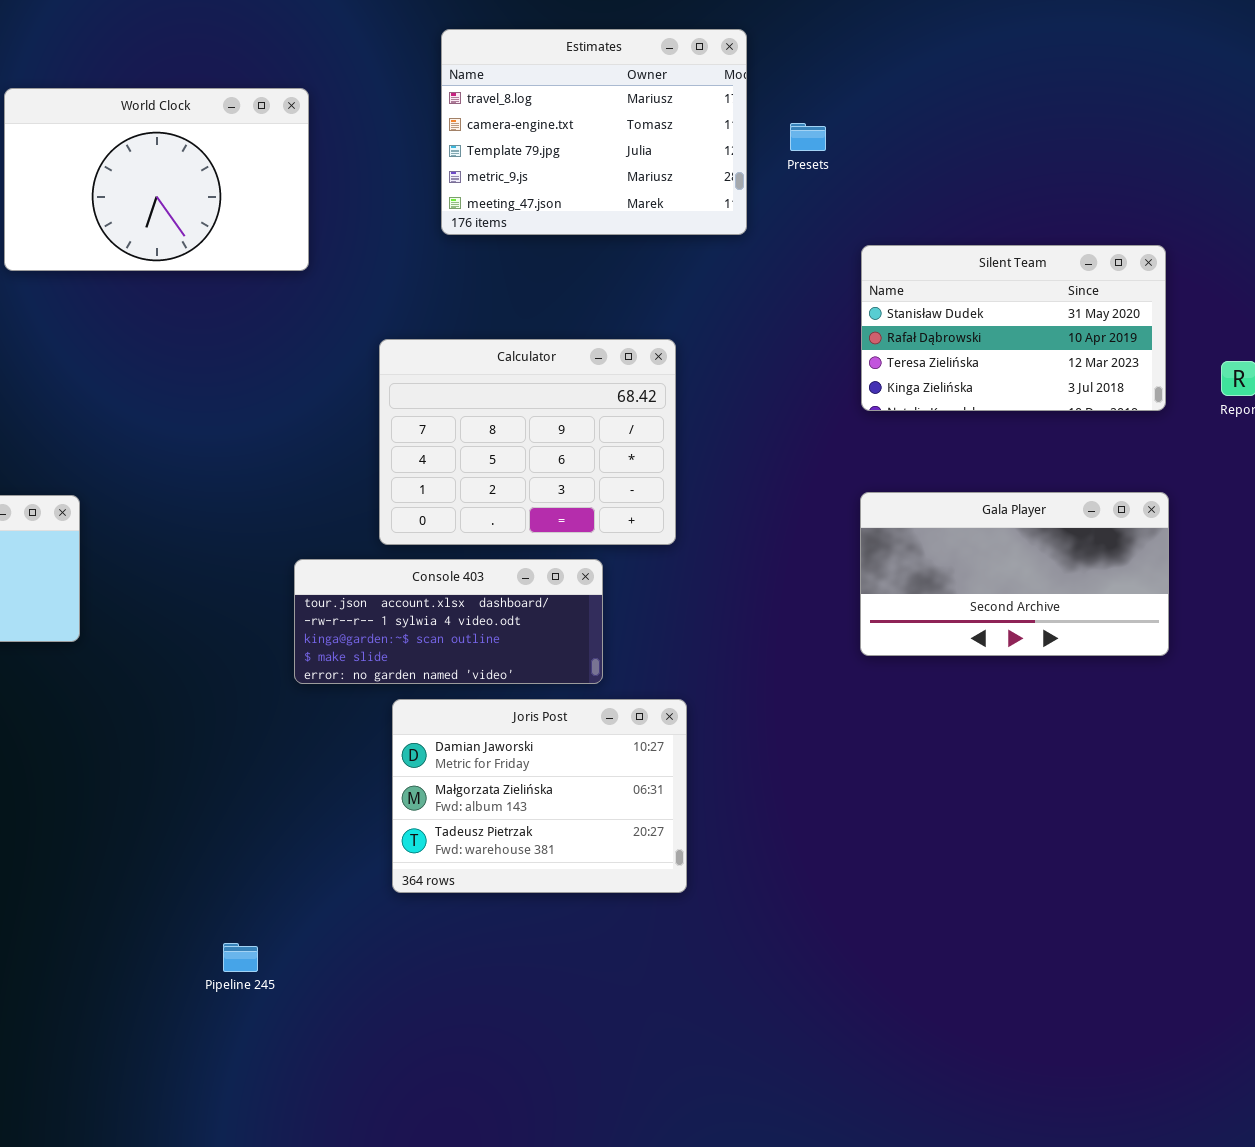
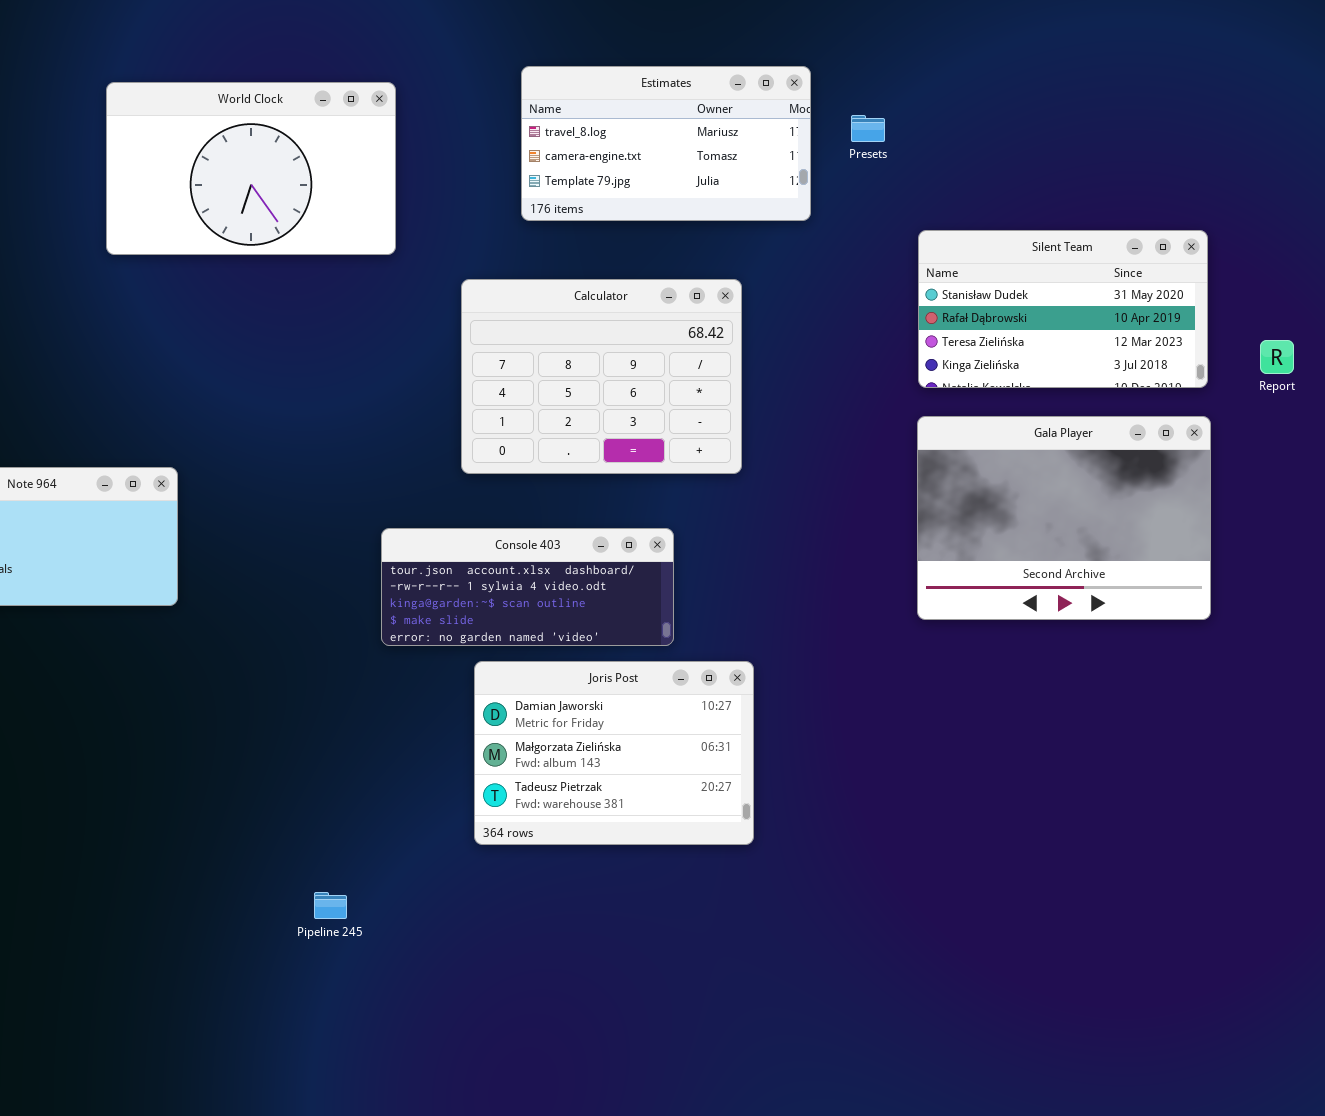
Estimates: [441,29,747,235] -> [521,66,811,221], resized
Calculator: [379,339,676,545] -> [461,279,742,474], moved
Gala Player: [860,492,1169,656] -> [917,416,1211,620], resized

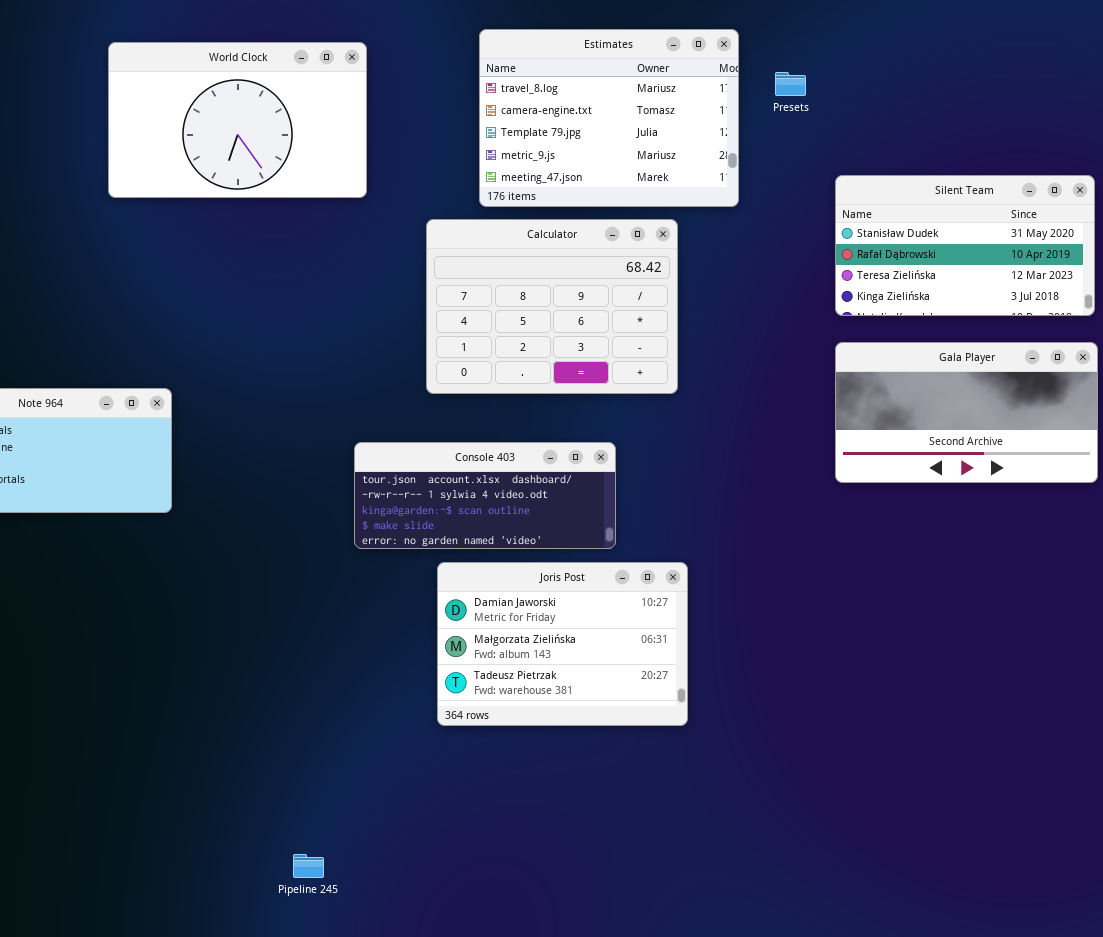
Estimates: [521,66,811,221] -> [479,29,739,207], resized
Gala Player: [917,416,1211,620] -> [835,342,1098,483], resized
Pipeline 245: [314,892,347,919] -> [293,854,324,878], moved

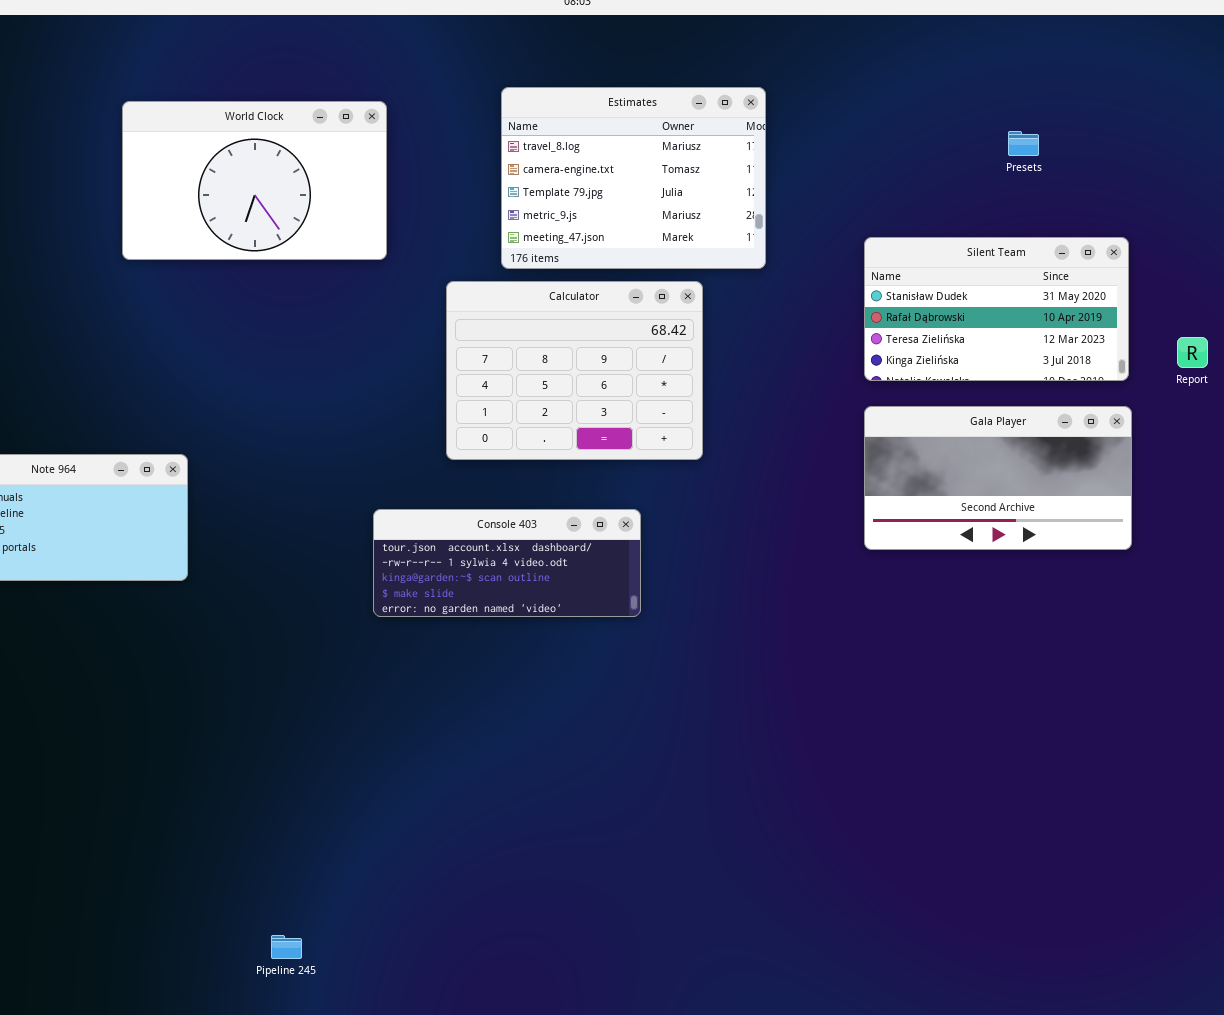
Presets: [775,72,806,96] -> [1008,131,1039,156], moved
Joris Post: [437,562,688,726] -> none, closed
Pipeline 245: [293,854,324,878] -> [271,935,302,959], moved

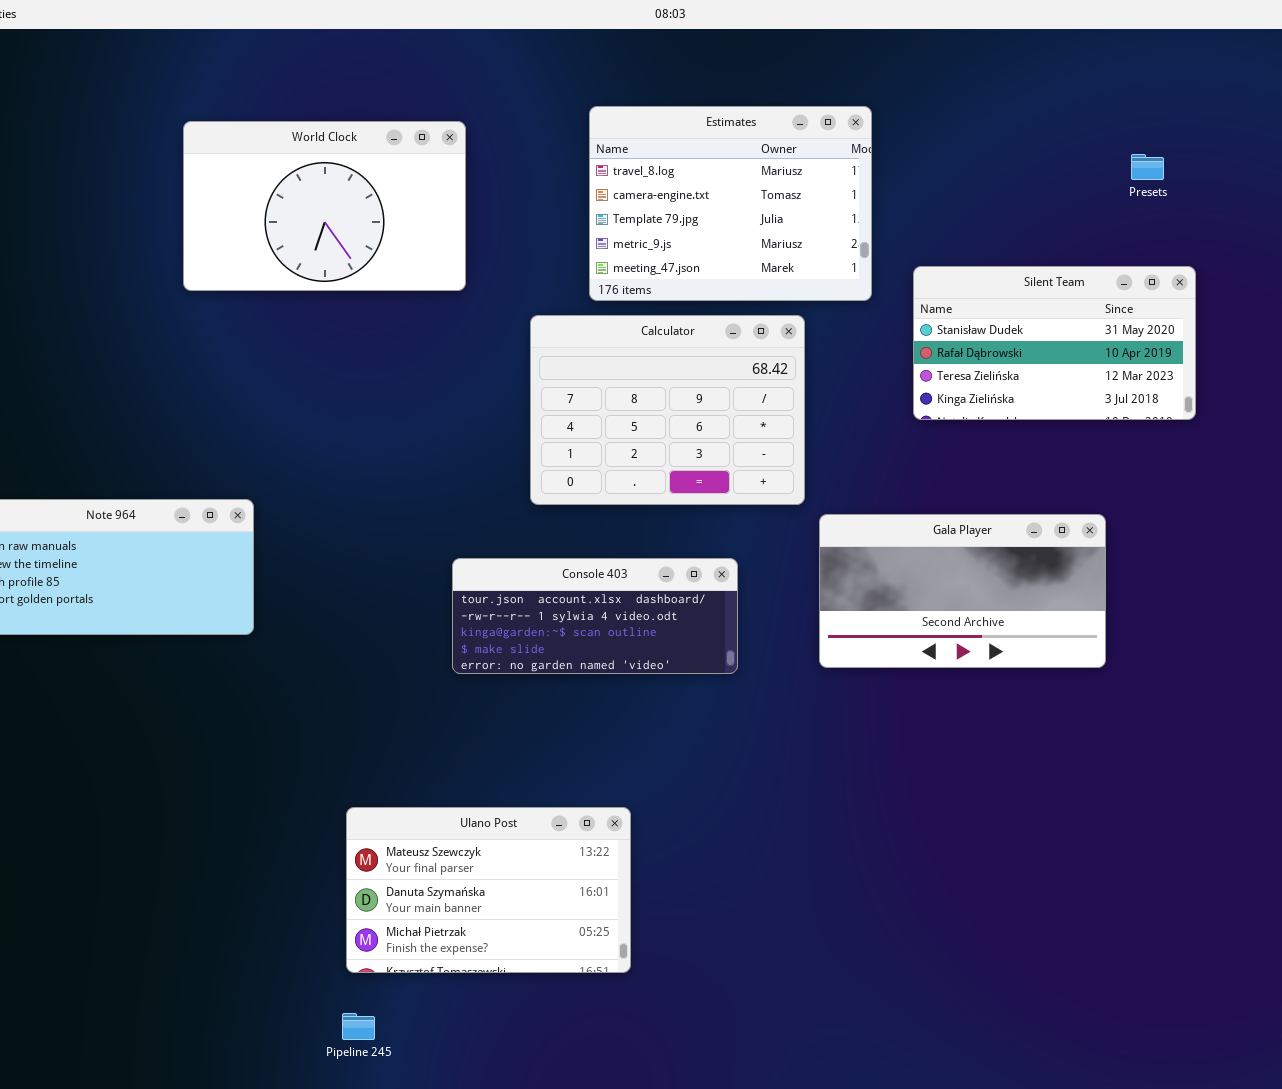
Silent Team: [864,237,1129,381] -> [913,266,1196,420], moved
Gala Player: [864,406,1132,550] -> [819,514,1106,668], moved
Ulano Post: none -> [346,807,631,973], opened

